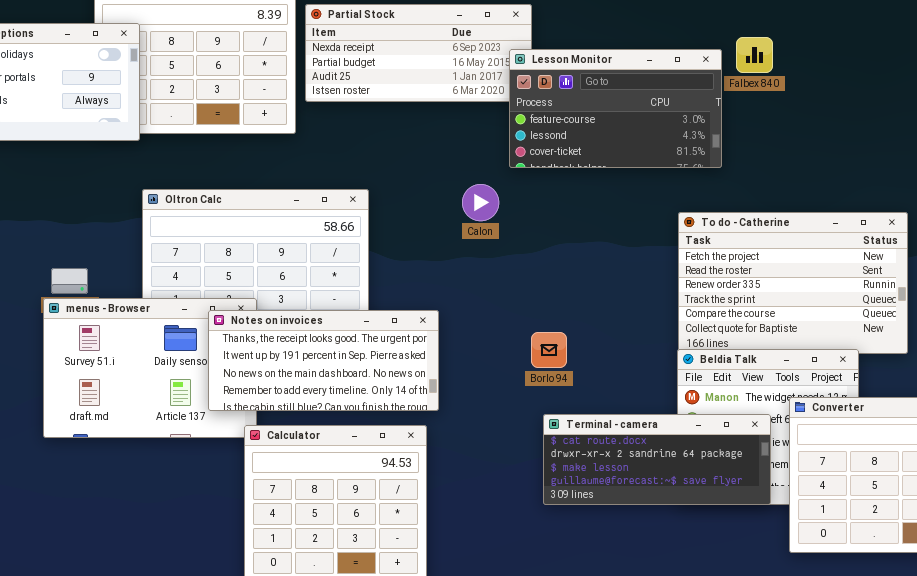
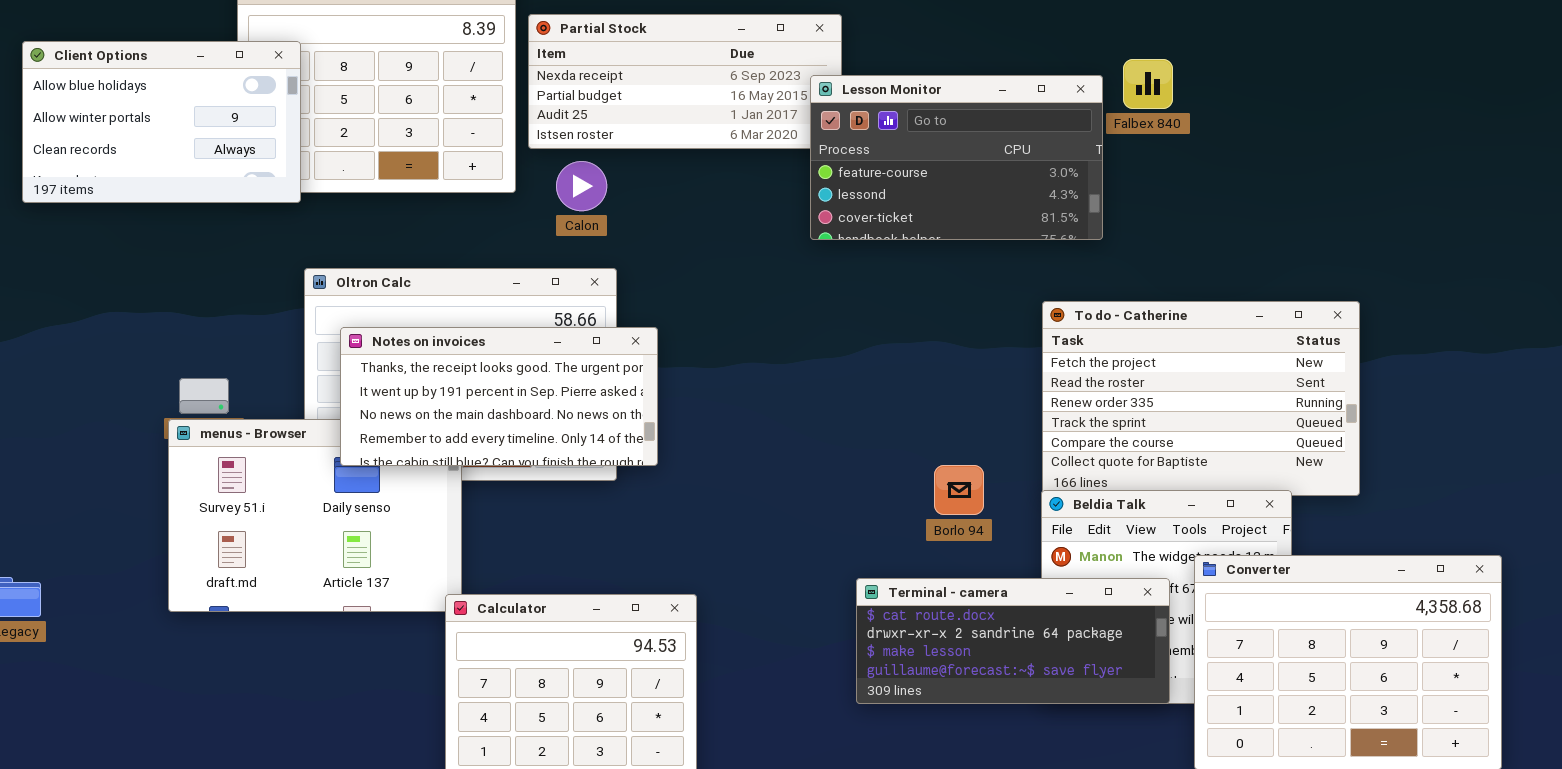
Calon: [462,184,499,221] -> [556,161,607,211], moved
Notes on invoices: [208,310,439,411] -> [340,327,658,466], moved
Borlo 94: [531,332,567,368] -> [934,465,984,515], moved

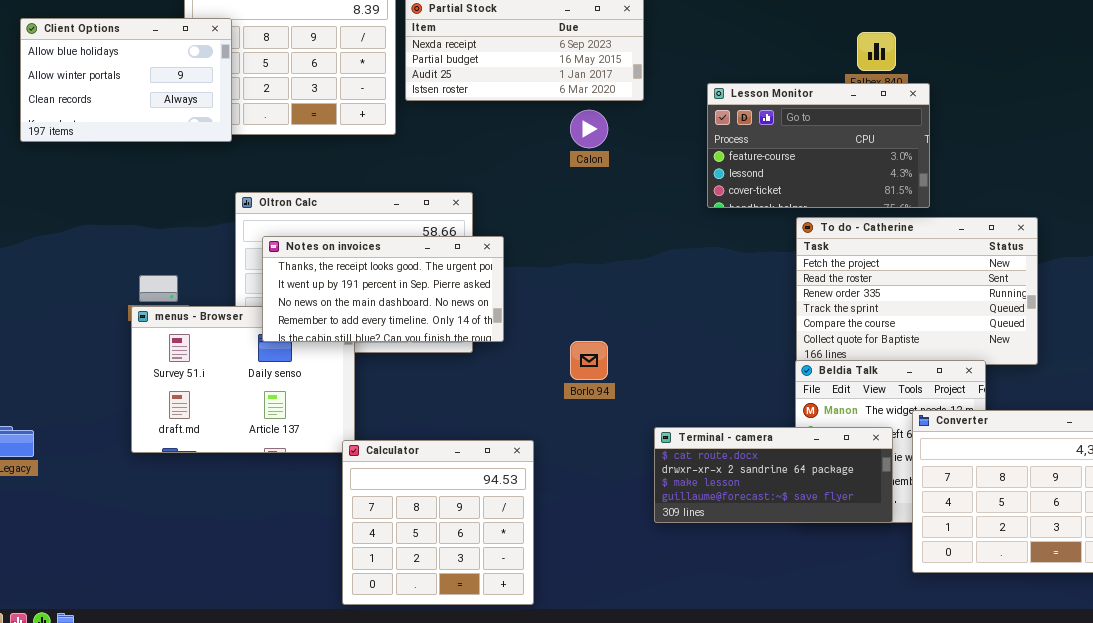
Lesson Monitor: [810,75,1103,240] -> [707,83,930,208], moved
Calon: [556,161,607,211] -> [570,110,608,148], moved
Borlo 94: [934,465,984,515] -> [570,341,608,380], moved

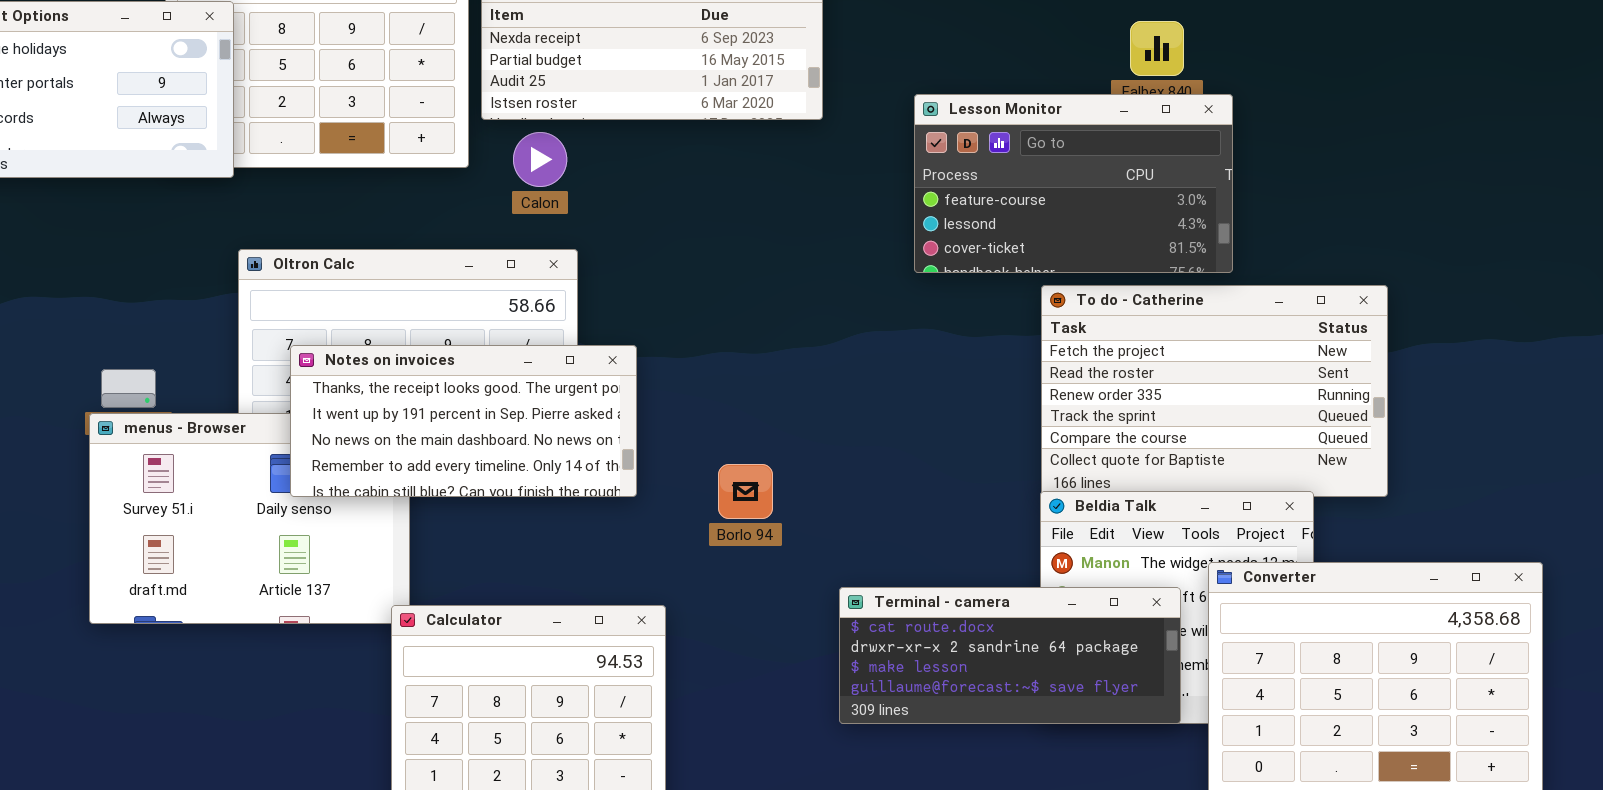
Calon: [570,110,608,148] -> [513,132,567,187], moved
Notes on invoices: [262,236,504,342] -> [290,345,637,497], moved

